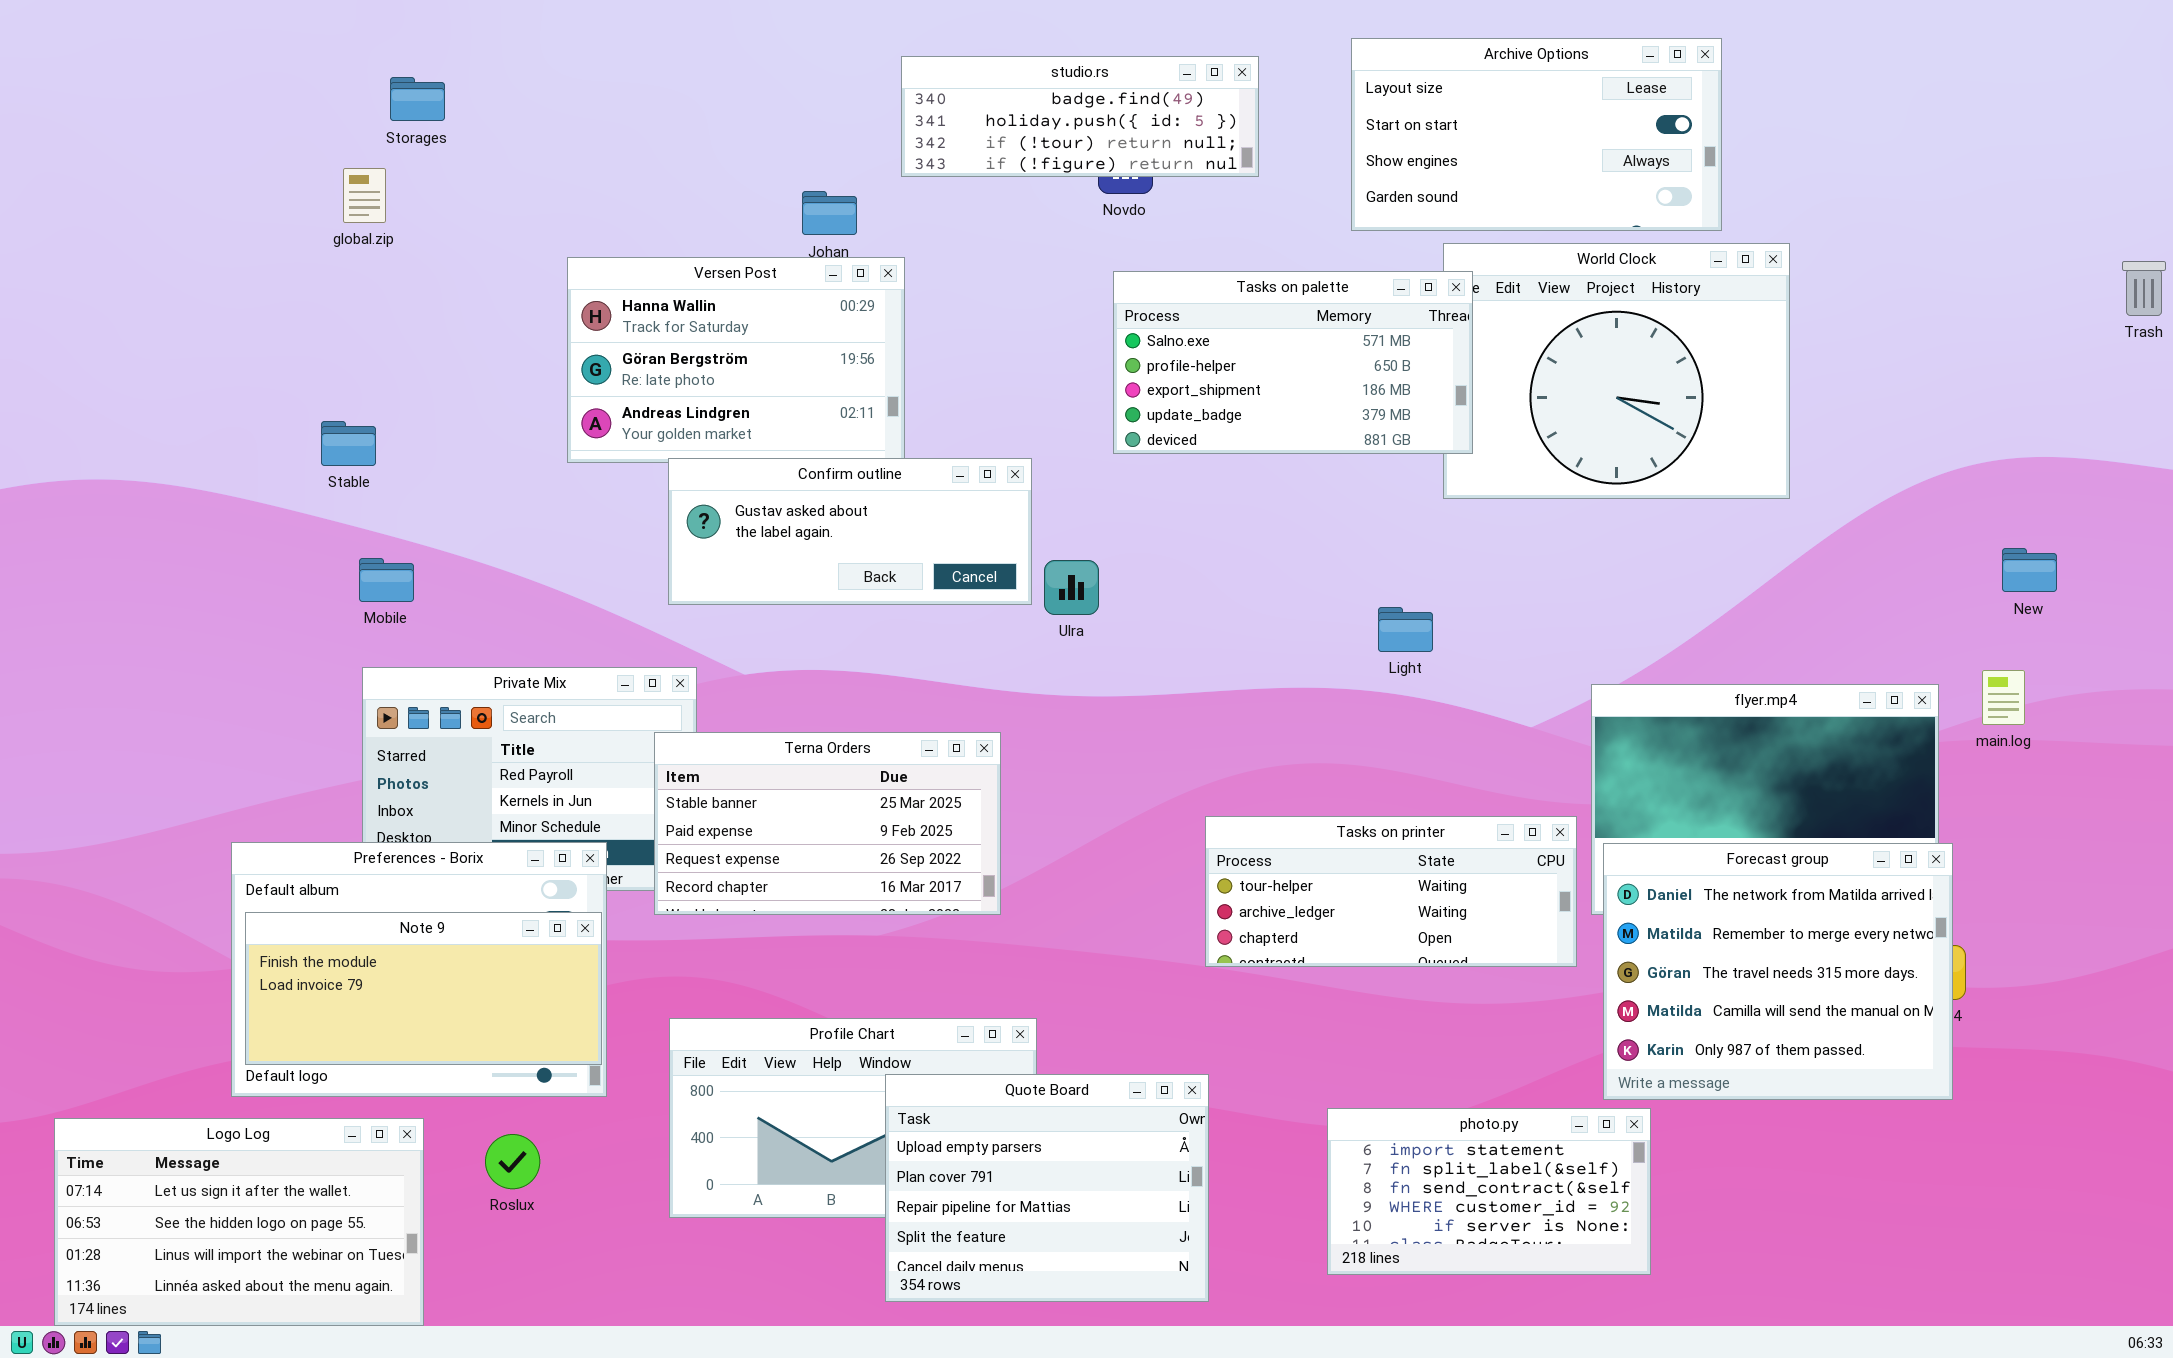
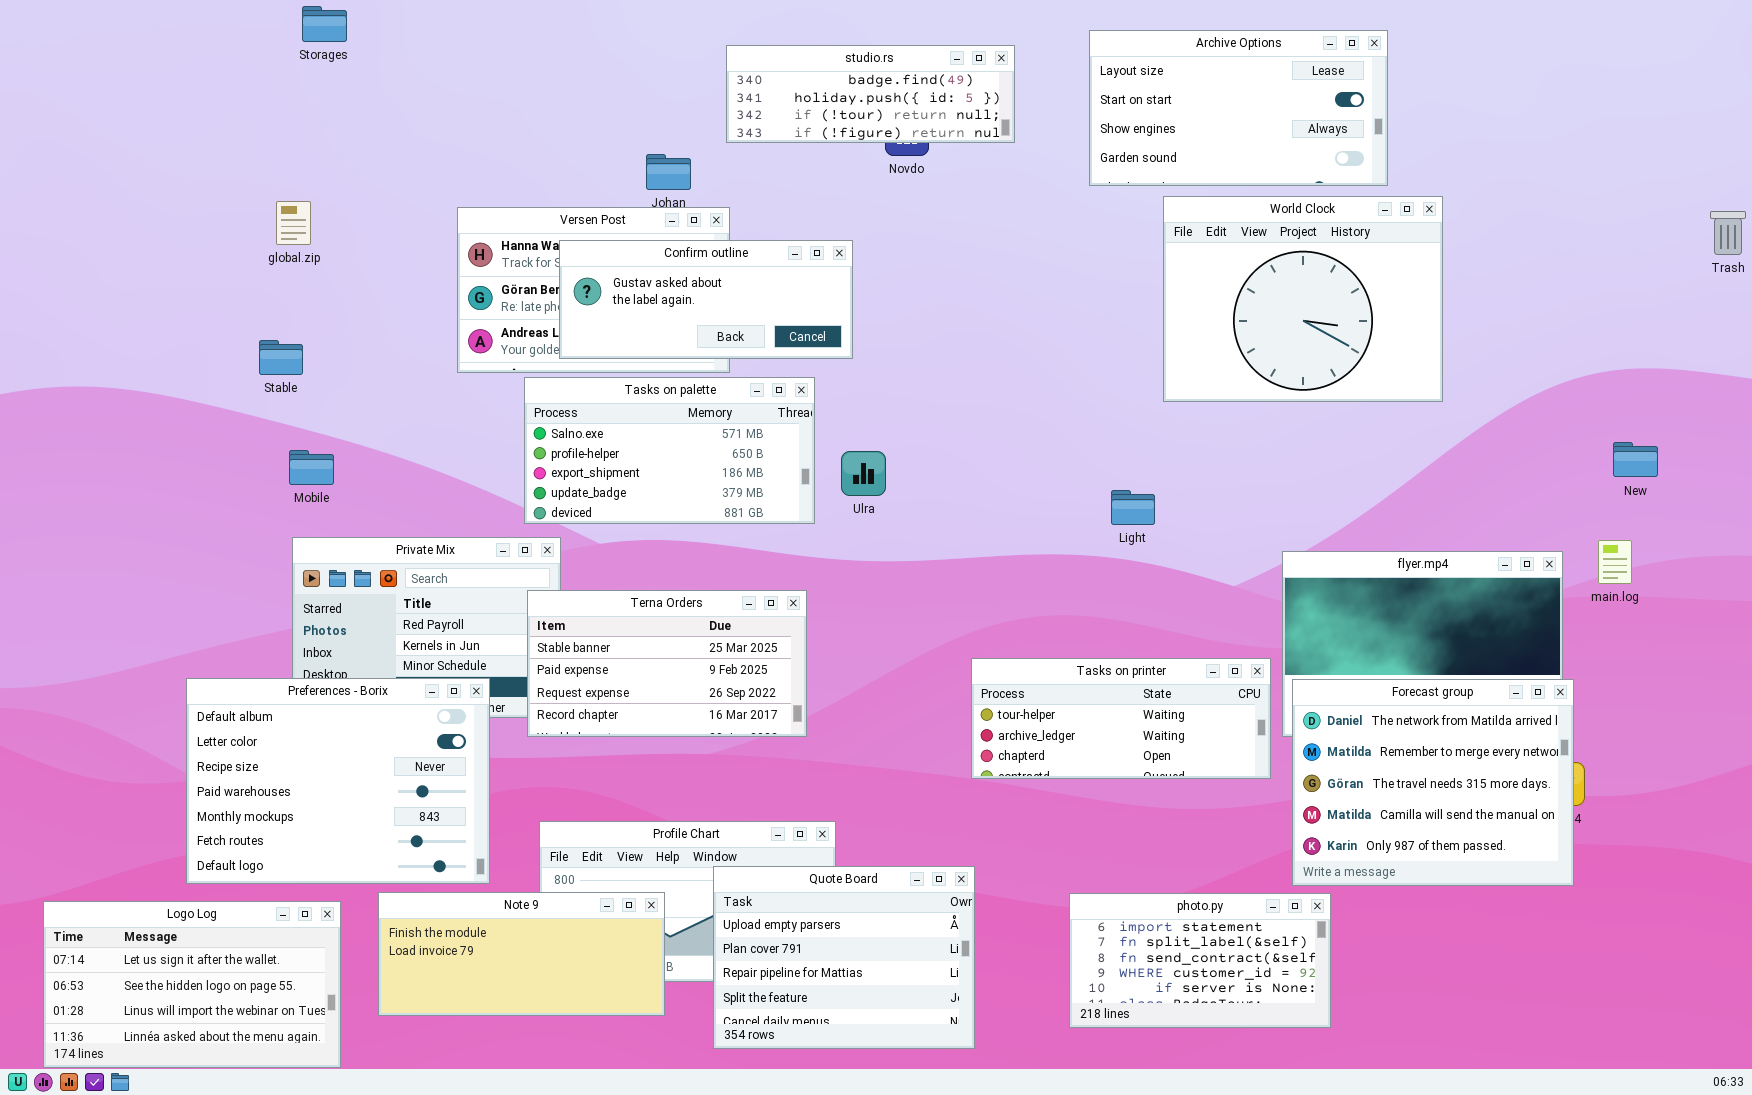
Storages: [390,77,445,121] -> [302,6,347,42], moved
global.zip: [343,168,386,223] -> [276,201,311,245], moved
Tasks on palette: [1113,271,1473,454] -> [524,377,815,524], moved
Confirm outline: [668,458,1032,605] -> [559,240,853,359], moved
Note 9: [245,912,602,1065] -> [378,892,665,1016], moved

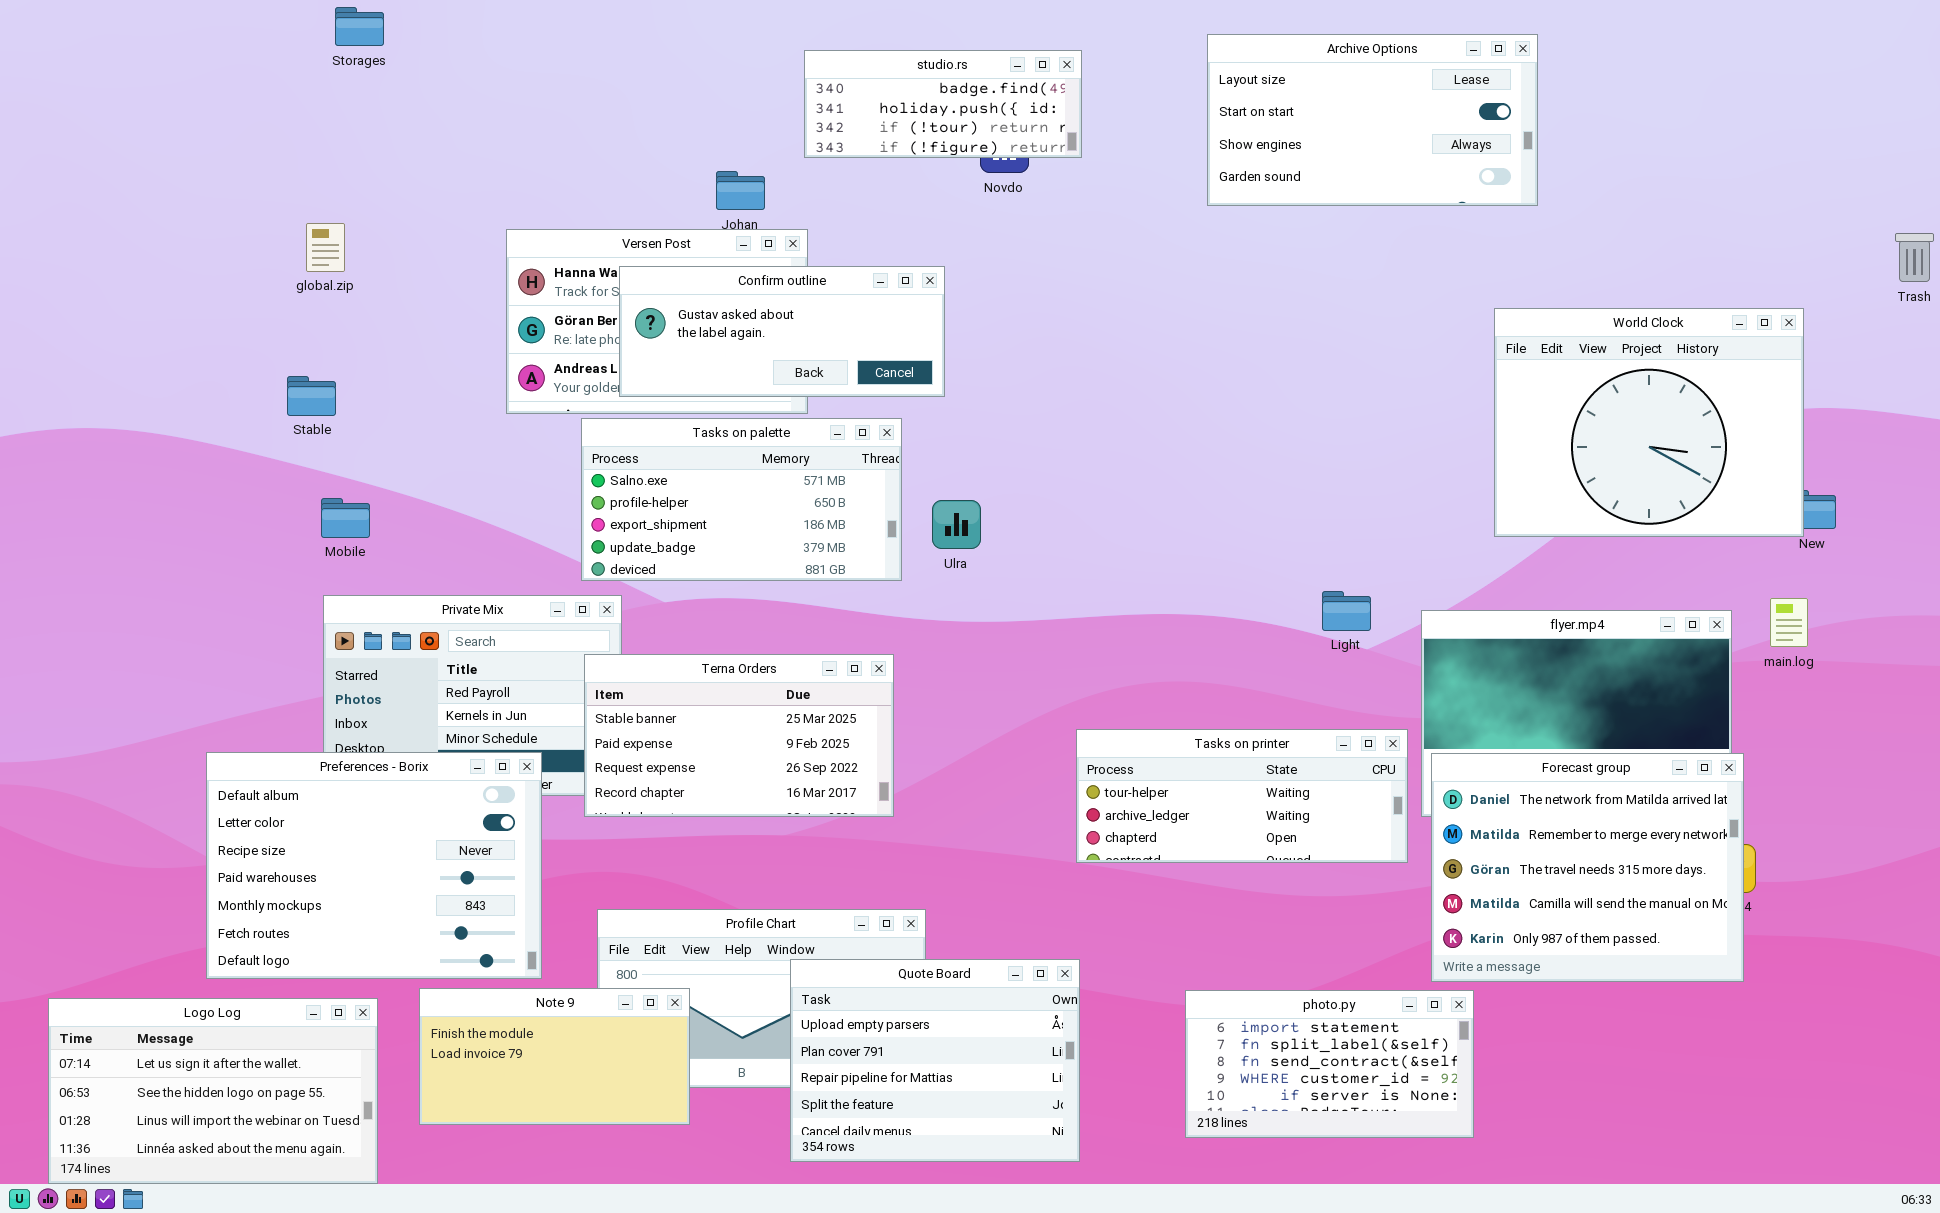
studio.rs: [726,45,1015,143] -> [804,50,1082,158], resized
World Clock: [1163,196,1443,402] -> [1494,308,1804,537], moved
Light: [1111,490,1155,525] -> [1322,591,1371,631], moved
Note 9: [378,892,665,1016] -> [419,988,690,1125], resized

